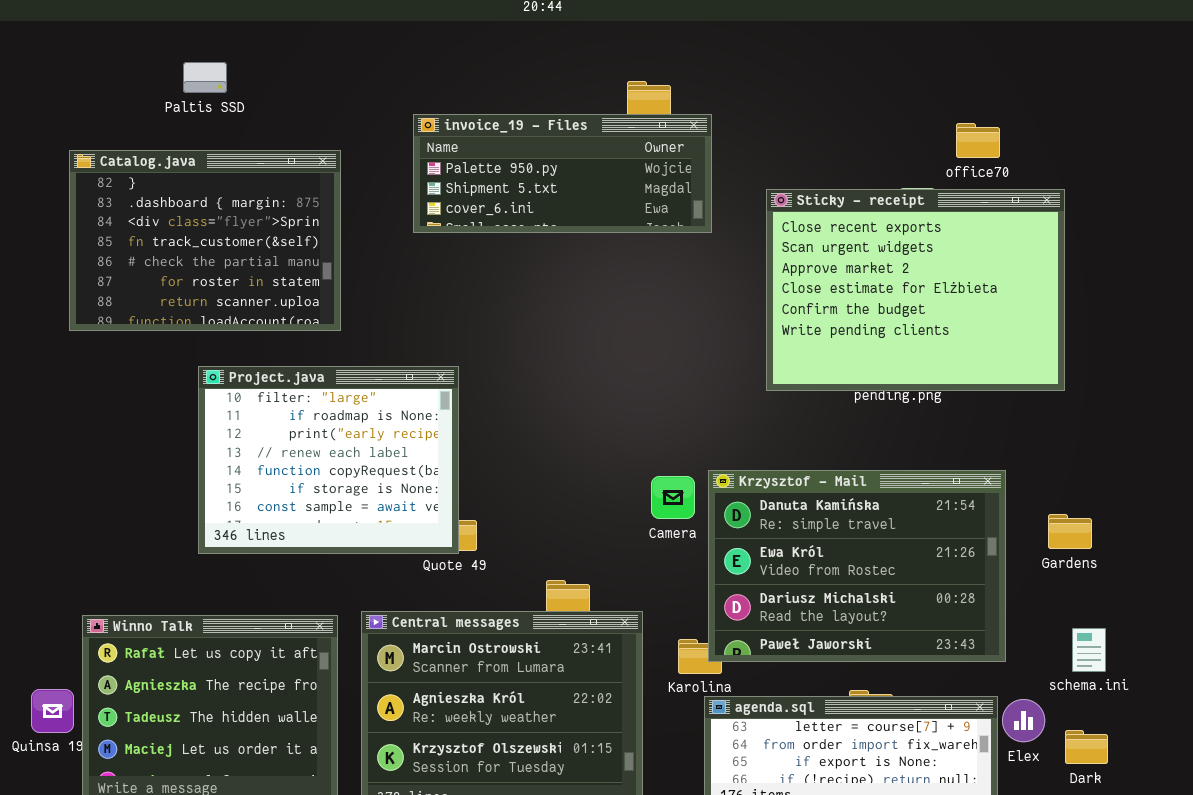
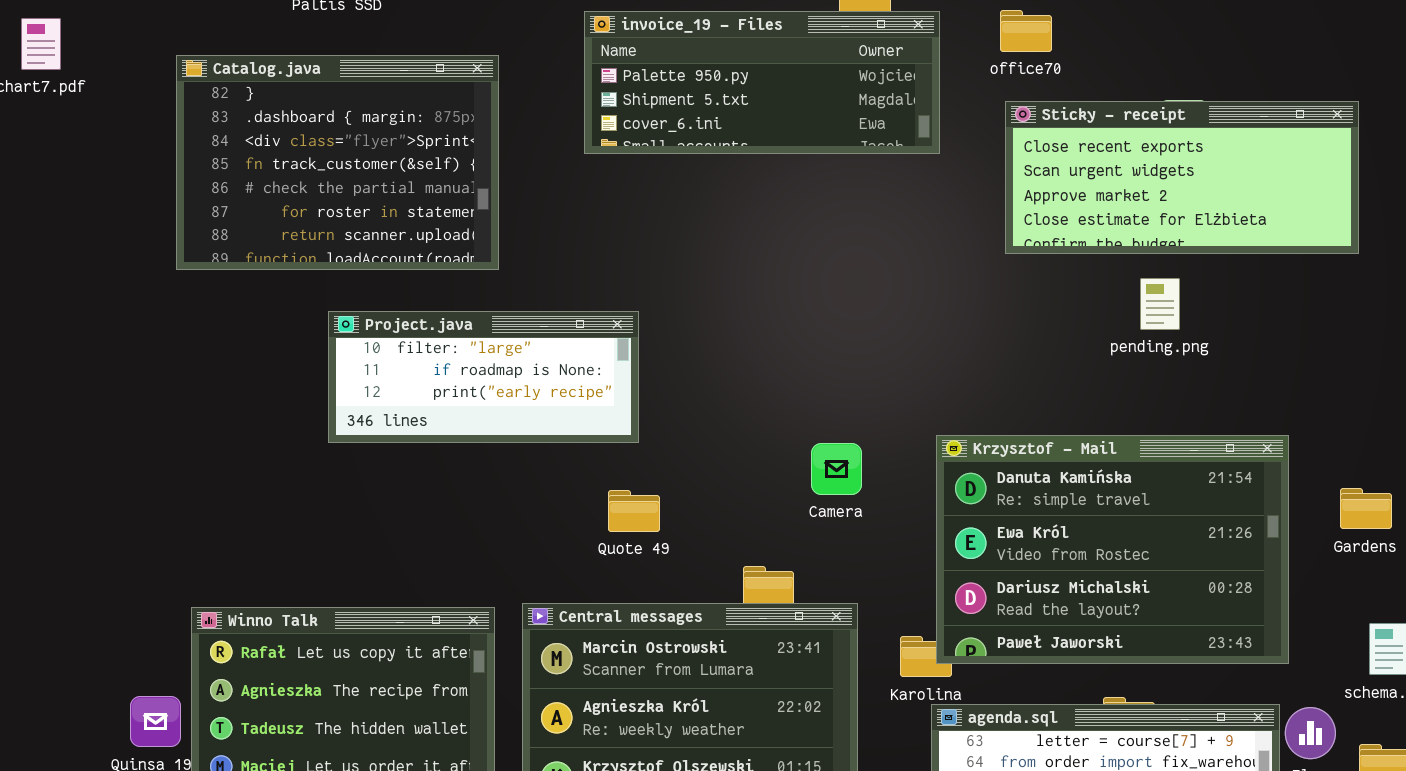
office70: [956,123,1000,158] -> [1000,10,1052,52], moved
Sticky - receipt: [766,189,1065,391] -> [1005,101,1359,254], resized
Project.java: [198,366,459,554] -> [328,311,639,443], resized
Camera: [651,476,695,519] -> [811,443,862,495], moved

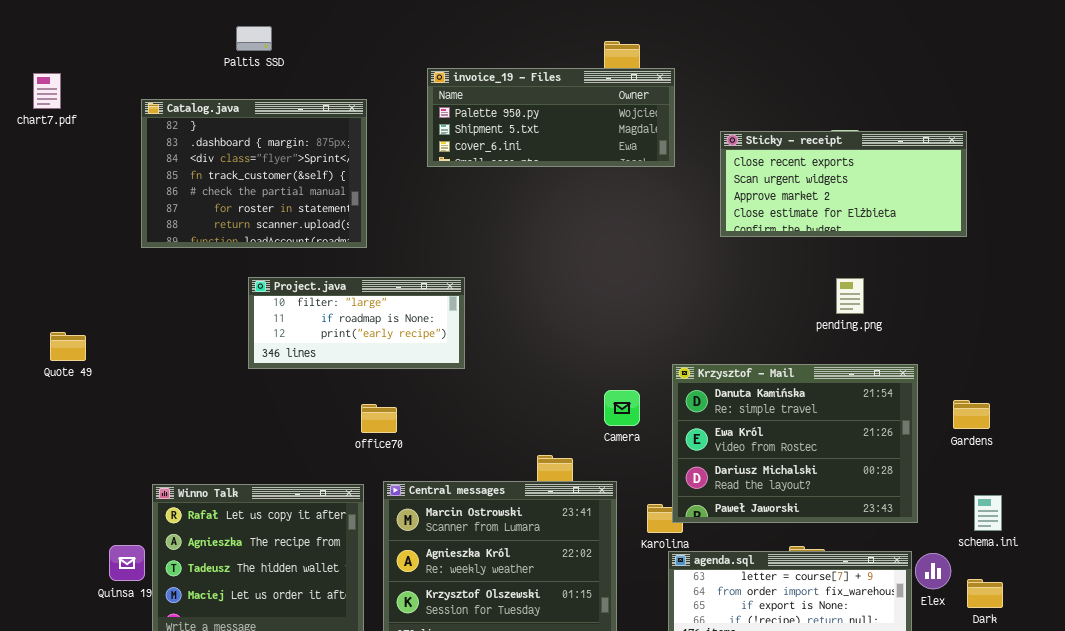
office70: [1000,10,1052,52] -> [361,404,397,433], moved
pending.png: [1140,278,1180,330] -> [836,278,864,314], moved
Camera: [811,443,862,495] -> [604,390,640,426], moved
Quote 49: [608,490,660,532] -> [50,332,86,361], moved

